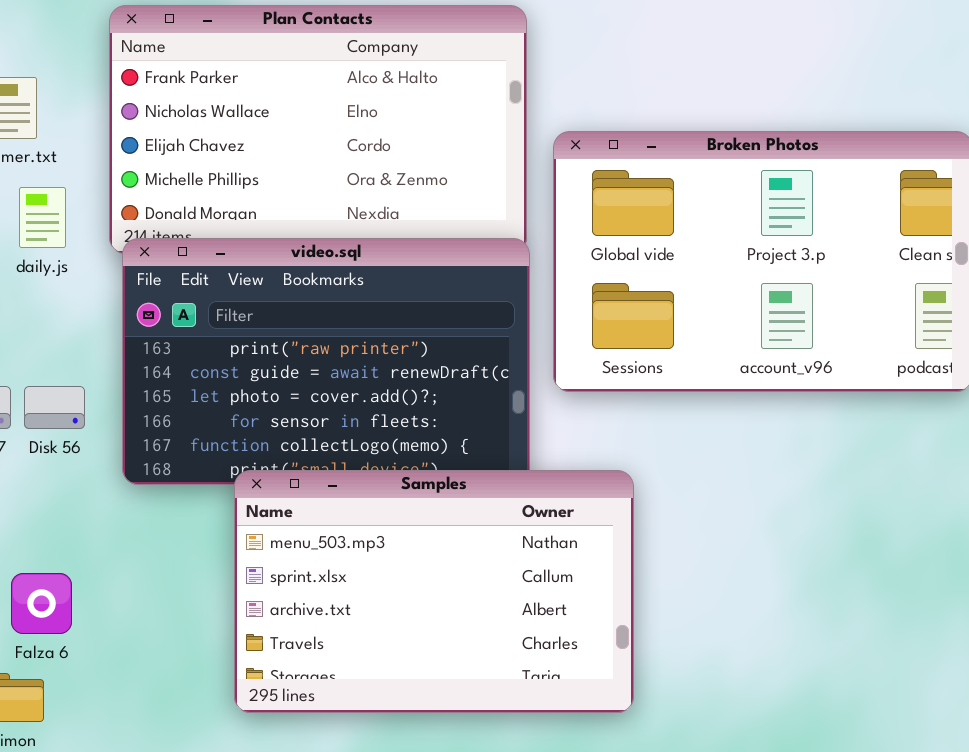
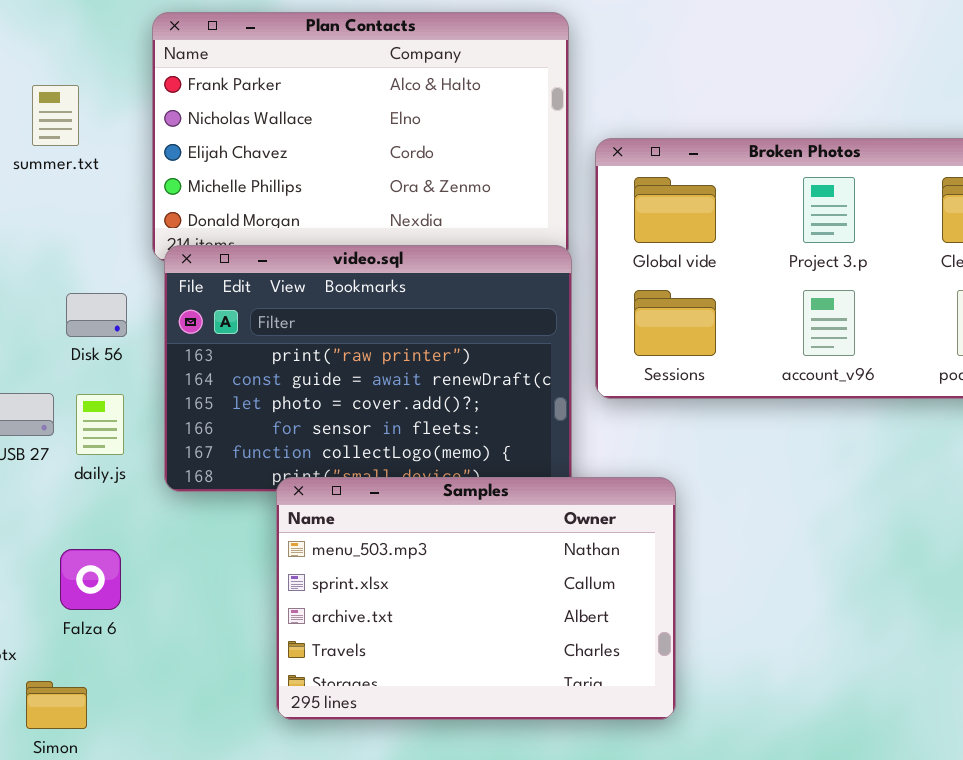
daily.js: [19,187,66,248] -> [76,394,124,455], moved
Disk 56: [24,386,85,429] -> [66,293,127,337], moved
Falza 6: [11,573,72,634] -> [60,549,121,610], moved

